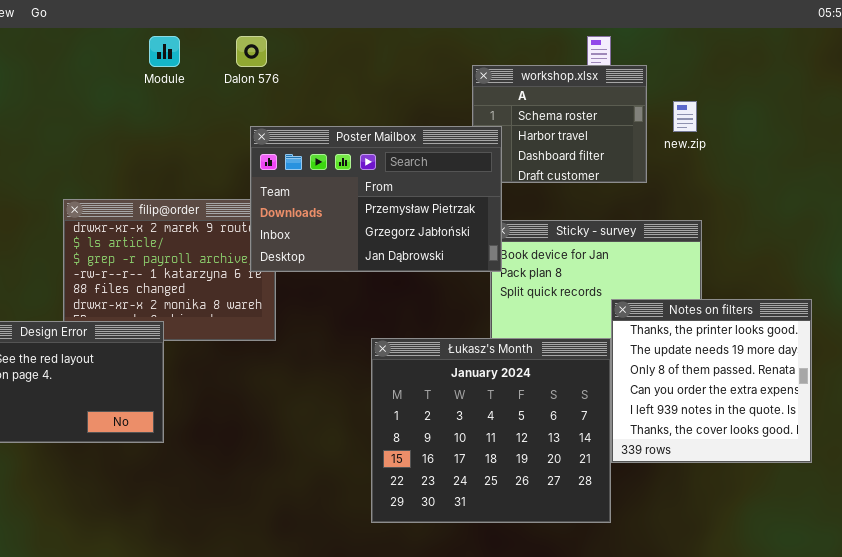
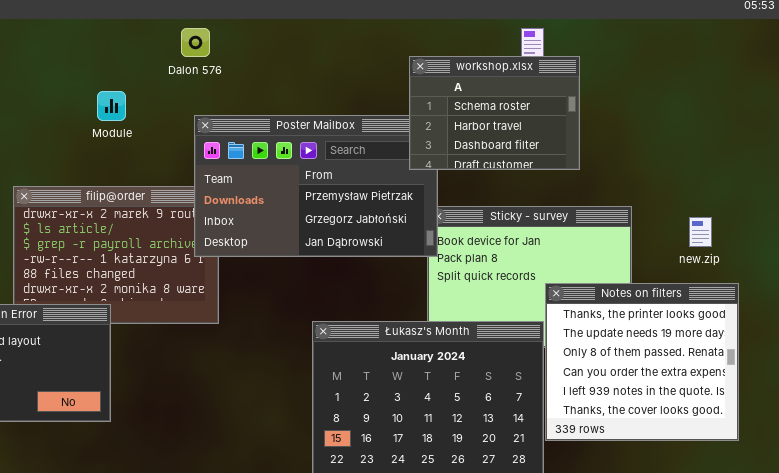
Module: [149,36,180,67] -> [97,91,126,121], moved
workshop.xlsx: [472,65,647,183] -> [409,56,580,170], raised
new.zip: [673,101,697,132] -> [689,217,712,247], moved

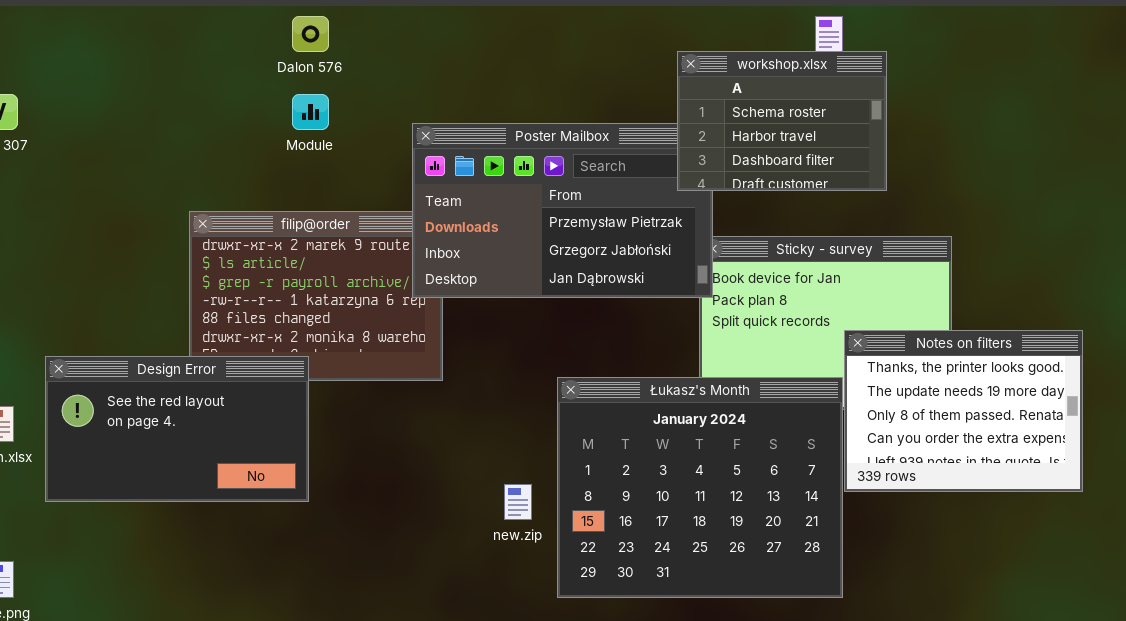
Dalon 576: [181,28,210,57] -> [292,16,329,52], moved
new.zip: [689,217,712,247] -> [504,484,532,520], moved
Notes on filters: [545,283,739,441] -> [844,330,1083,492], resized

